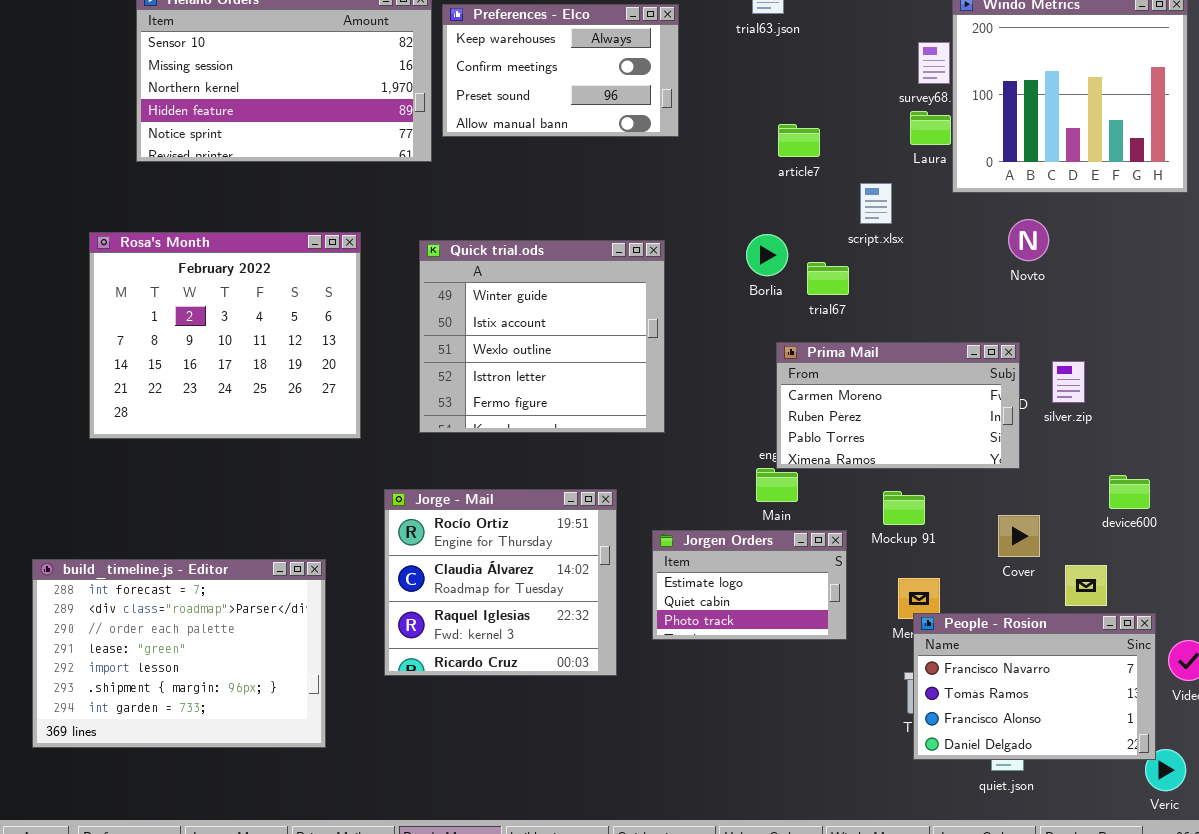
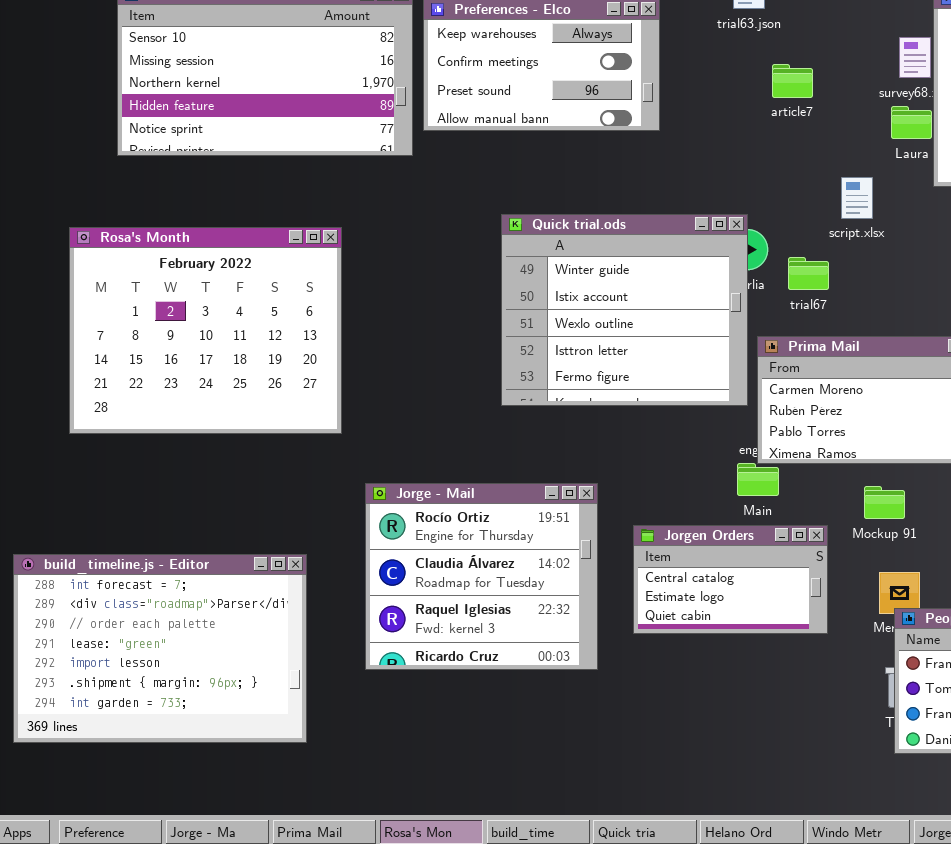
article7: [778,124,820,157] -> [772,64,813,98], moved
Quick trial.ods: [419,240,665,433] -> [501,214,748,406], moved
Jorgen Orders: [652,530,847,640] -> [633,525,828,634], scrolled up 1 row

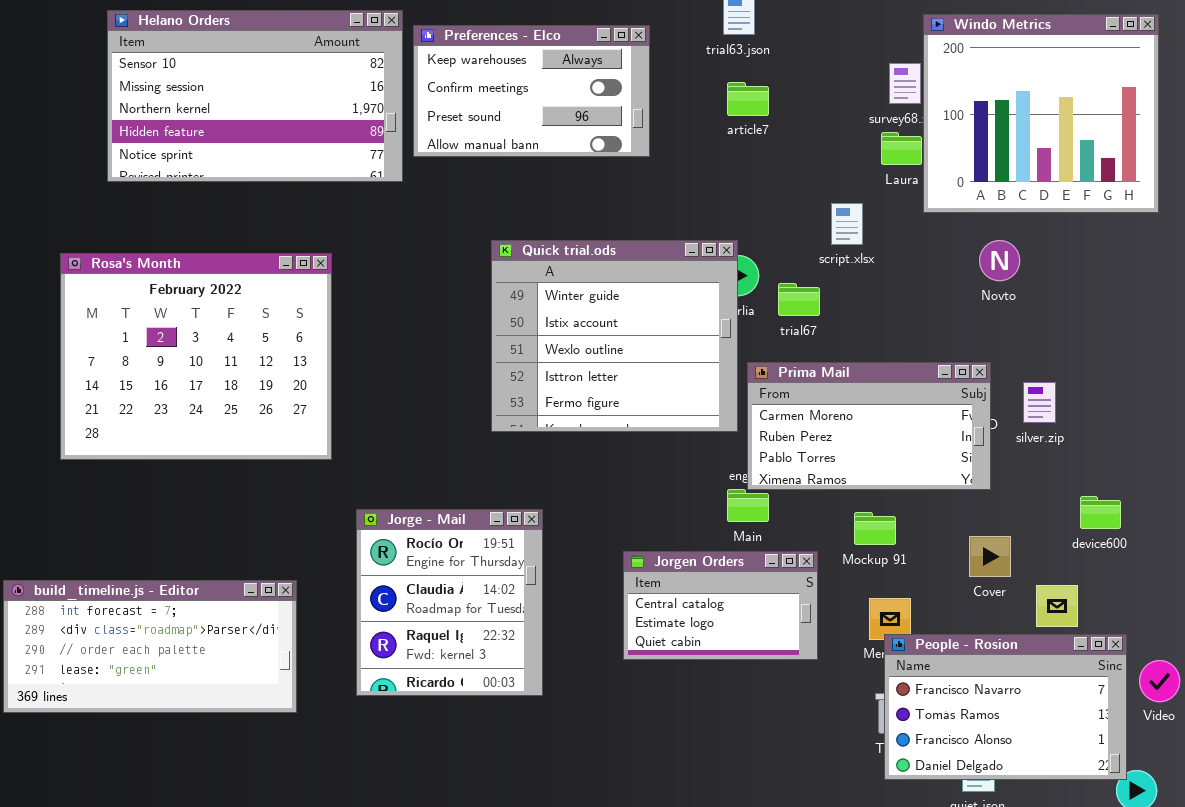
article7: [772,64,813,98] -> [727,82,769,116], moved
Jorge - Mail: [365,483,598,670] -> [356,509,543,696], resized
build_timeline.js - Editor: [13,554,307,743] -> [3,580,297,713], resized

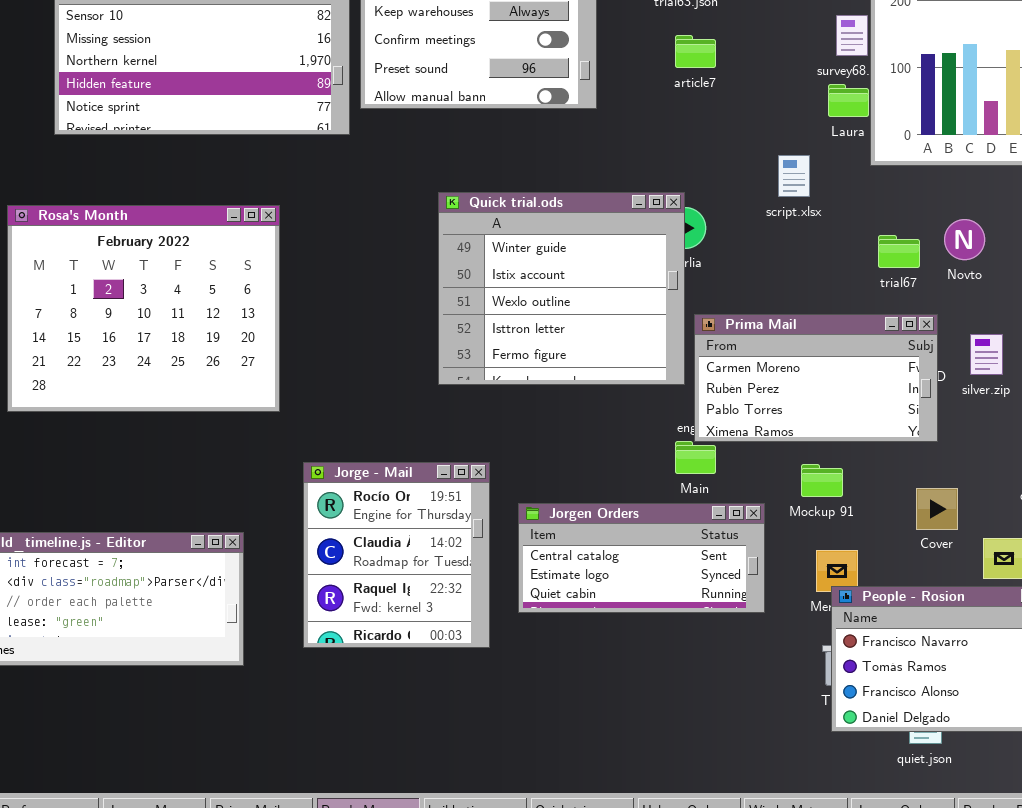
Novto: [979,240,1020,281] -> [944,219,985,260], moved
trial67: [778,283,820,316] -> [878,235,920,268], moved
Jorgen Orders: [623,551,818,660] -> [518,503,765,613], resized

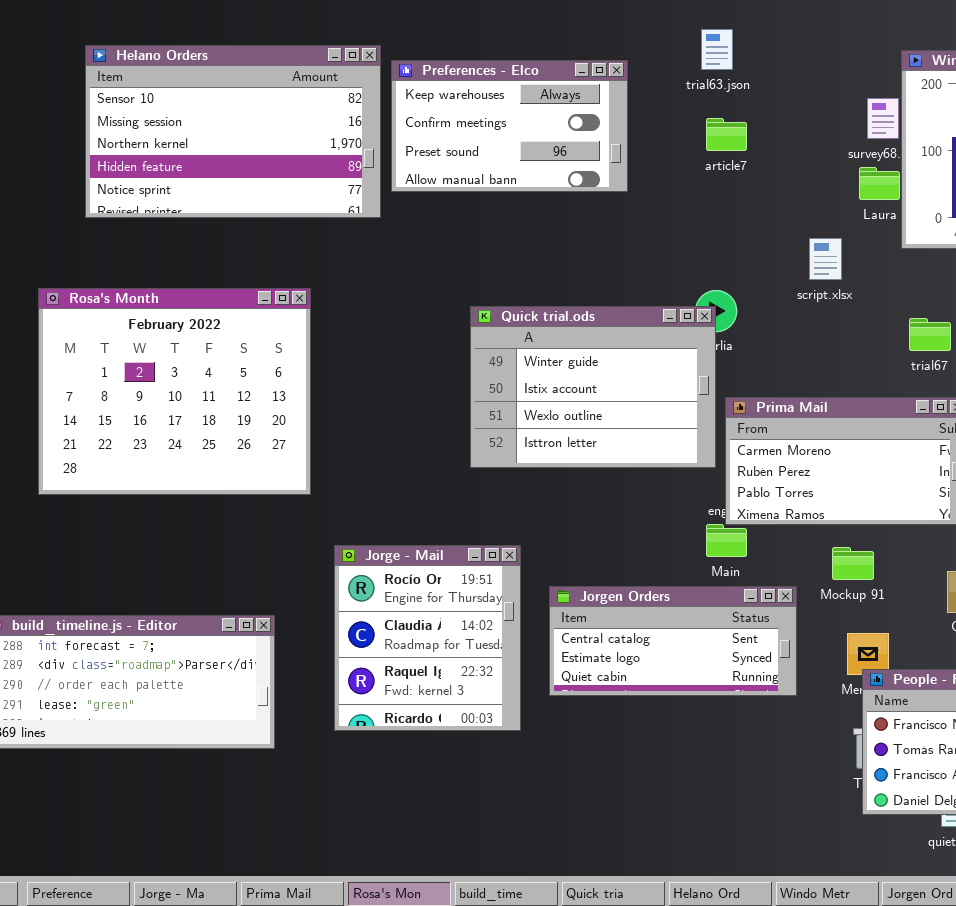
Quick trial.ods: [438,192,685,385] -> [470,306,716,468], resized

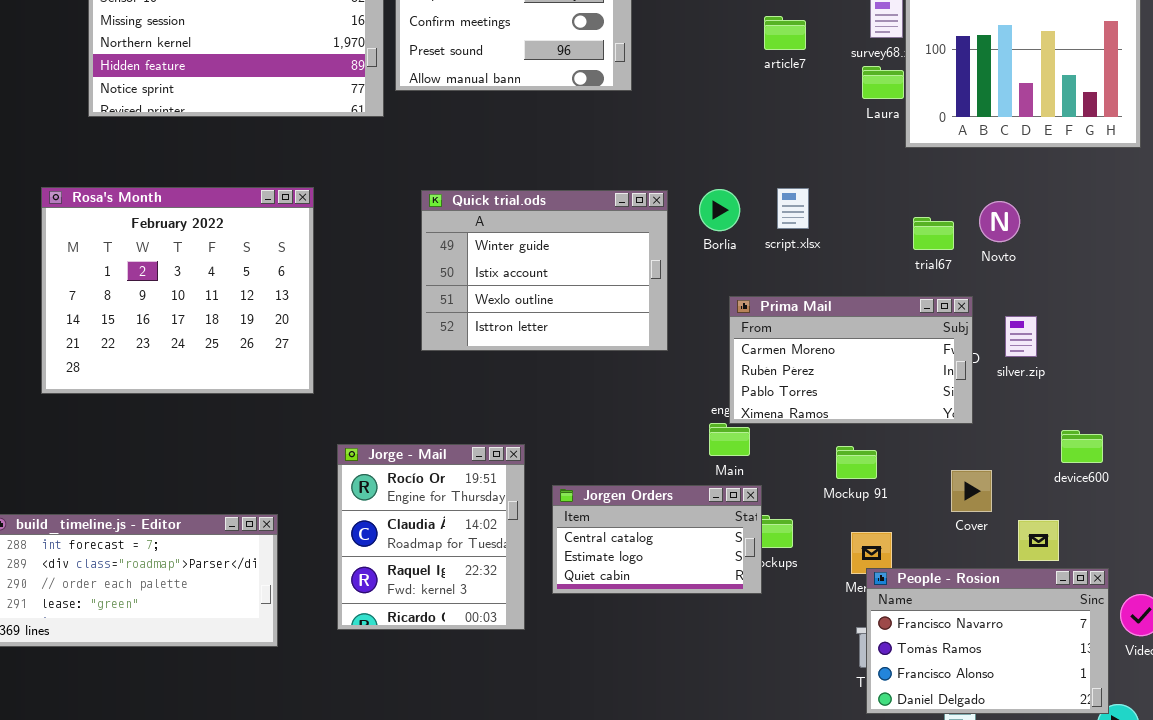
article7: [706,118,747,151] -> [764,16,806,50], moved
script.xlsx: [809,238,842,280] -> [777,188,809,229], moved
Quick trial.ods: [470,306,716,468] -> [421,190,668,351], moved
Jorgen Orders: [549,586,797,696] -> [552,485,762,594], resized

